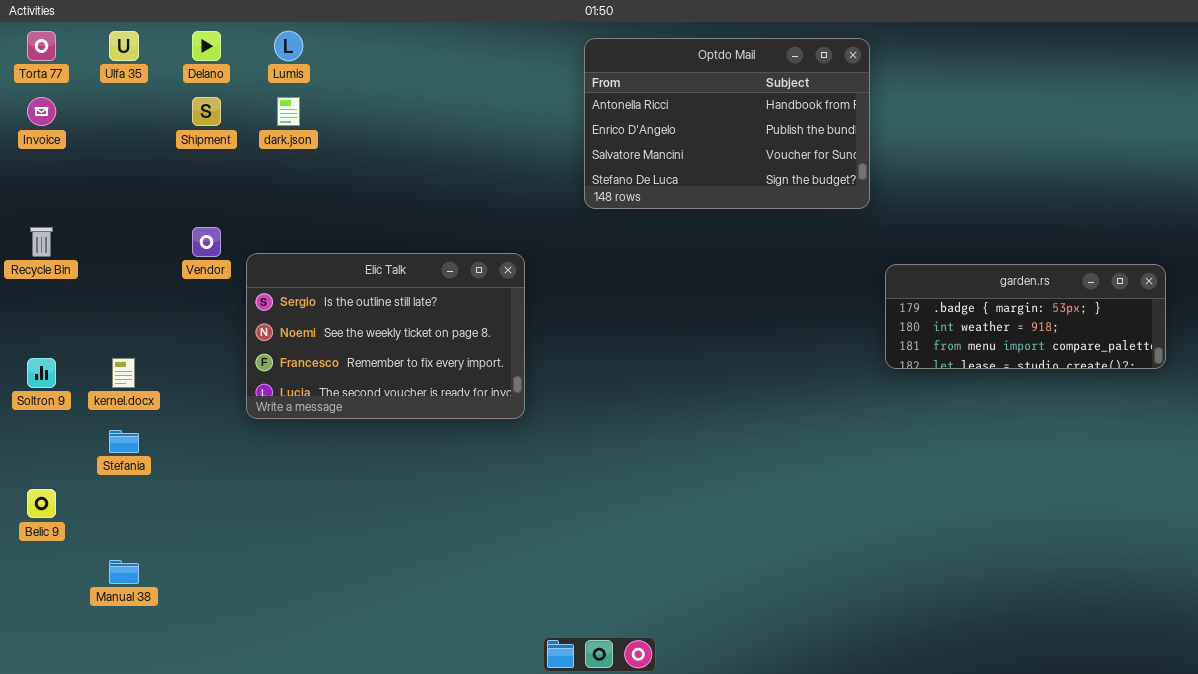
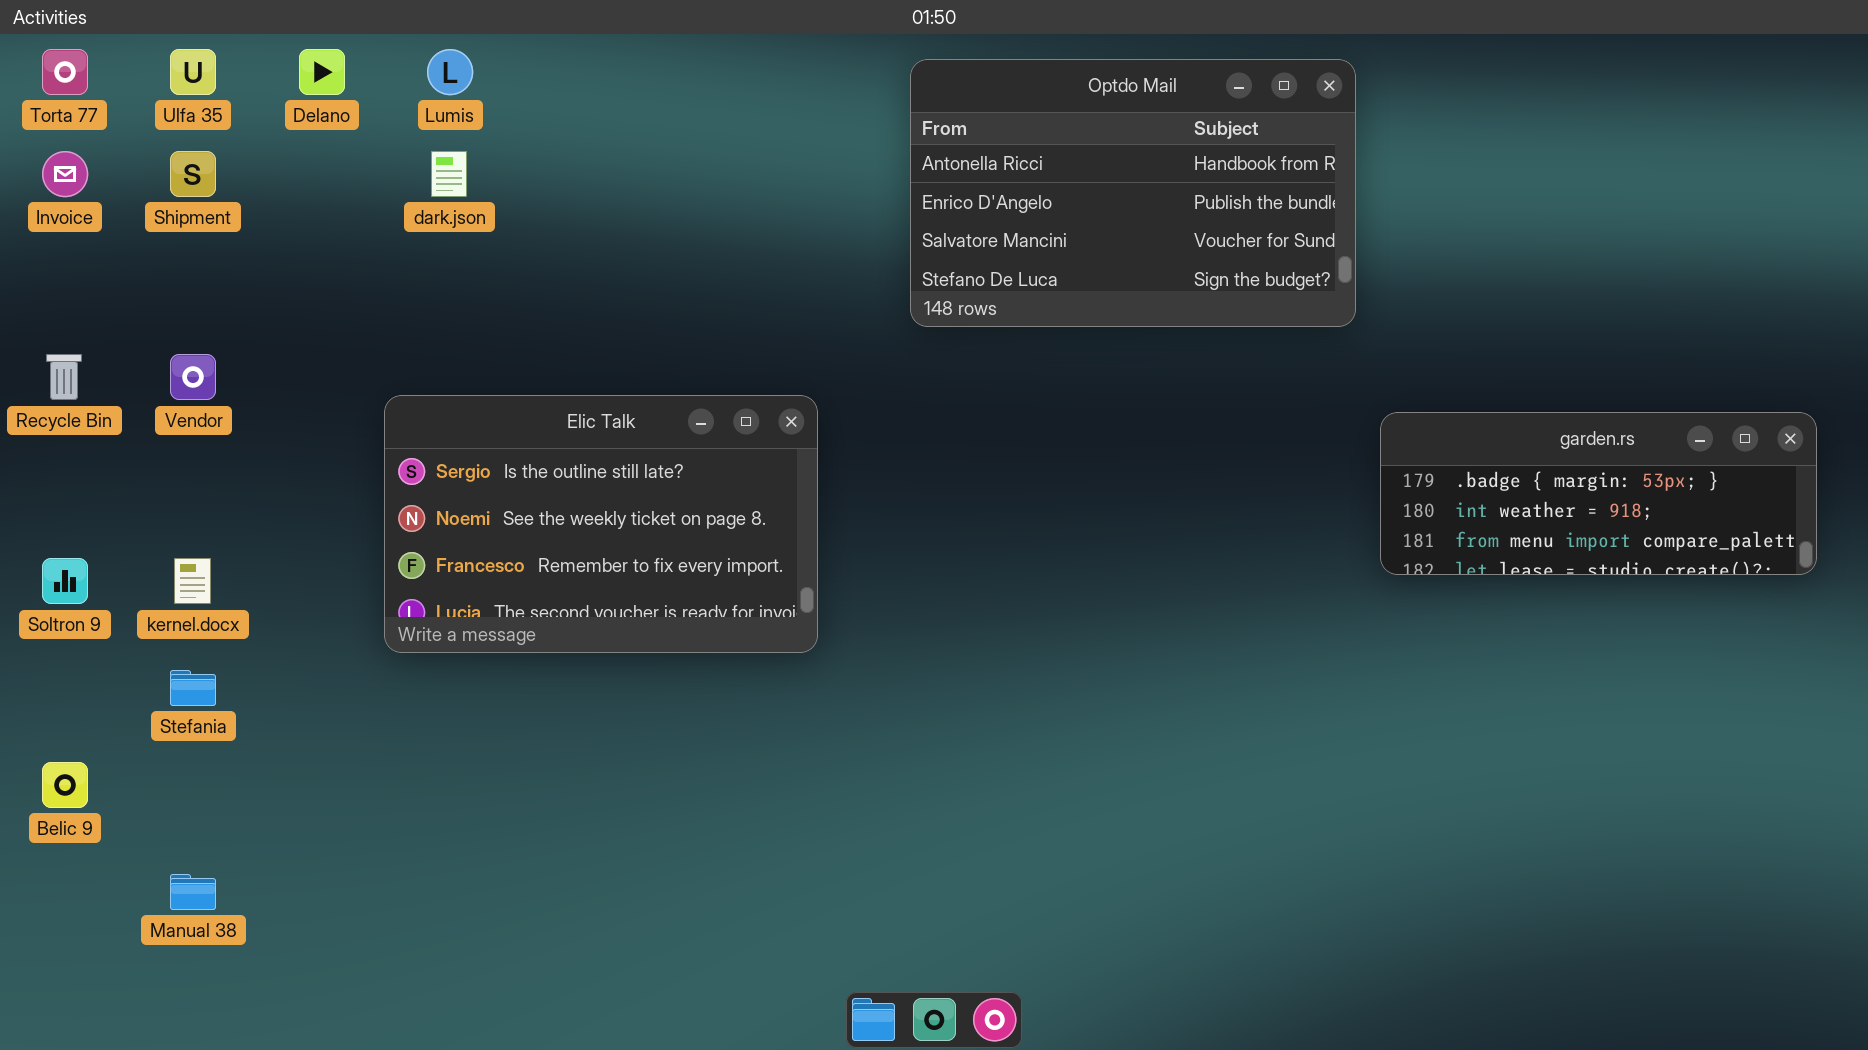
Shipment: [192,97,221,126] -> [170,151,216,197], moved
Vendor: [192,227,221,257] -> [170,354,216,400], moved

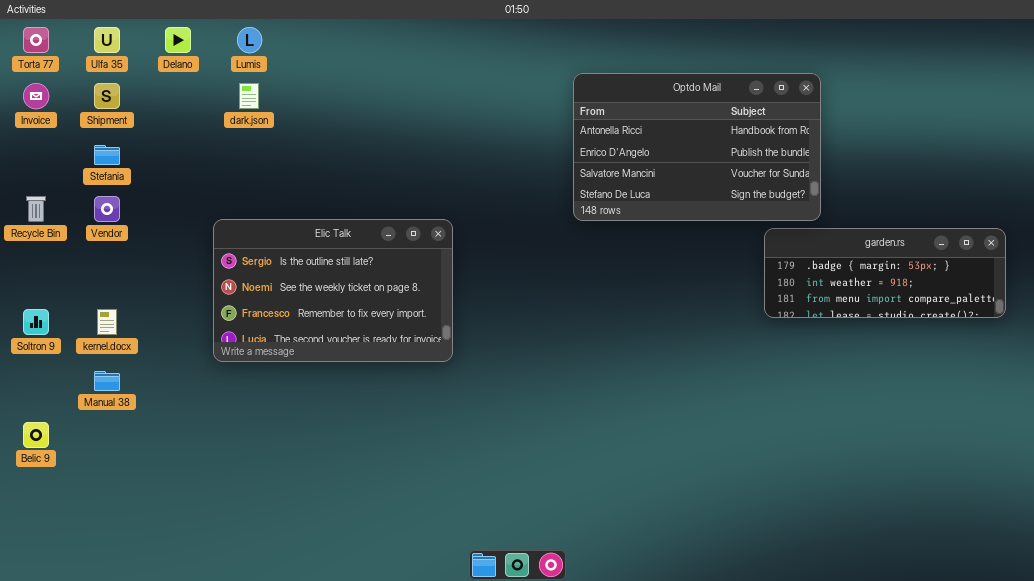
Optdo Mail: [910,59,1356,327] -> [573,73,821,221], moved
Stefania: [170,670,216,706] -> [94,145,120,165], moved
Manual 38: [170,874,216,910] -> [94,371,120,391], moved

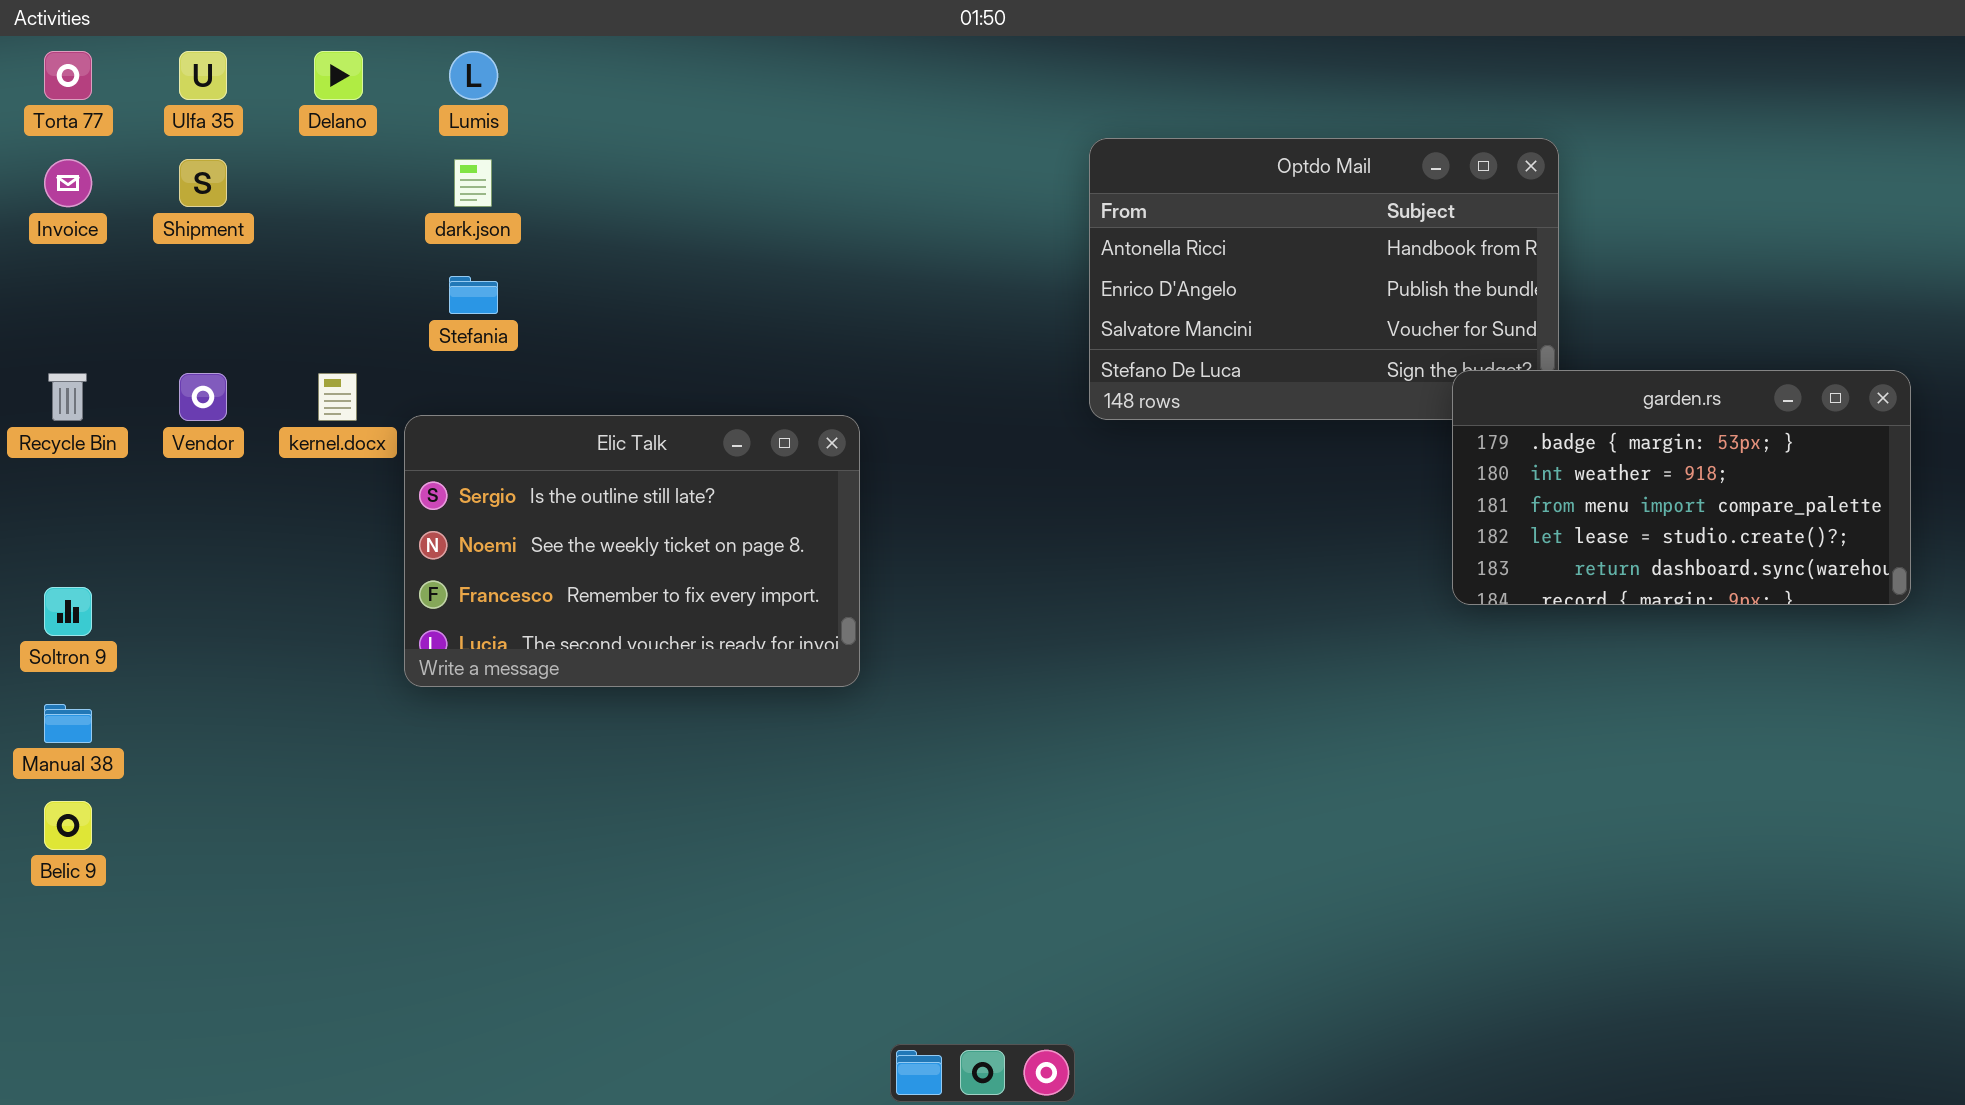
Stefania: [94,145,120,165] -> [449,276,498,314], moved
garden.rs: [764,228,1006,318] -> [1452,370,1911,605], resized
kernel.docx: [97,309,117,335] -> [318,373,357,421], moved
Manual 38: [94,371,120,391] -> [44,704,92,743], moved

